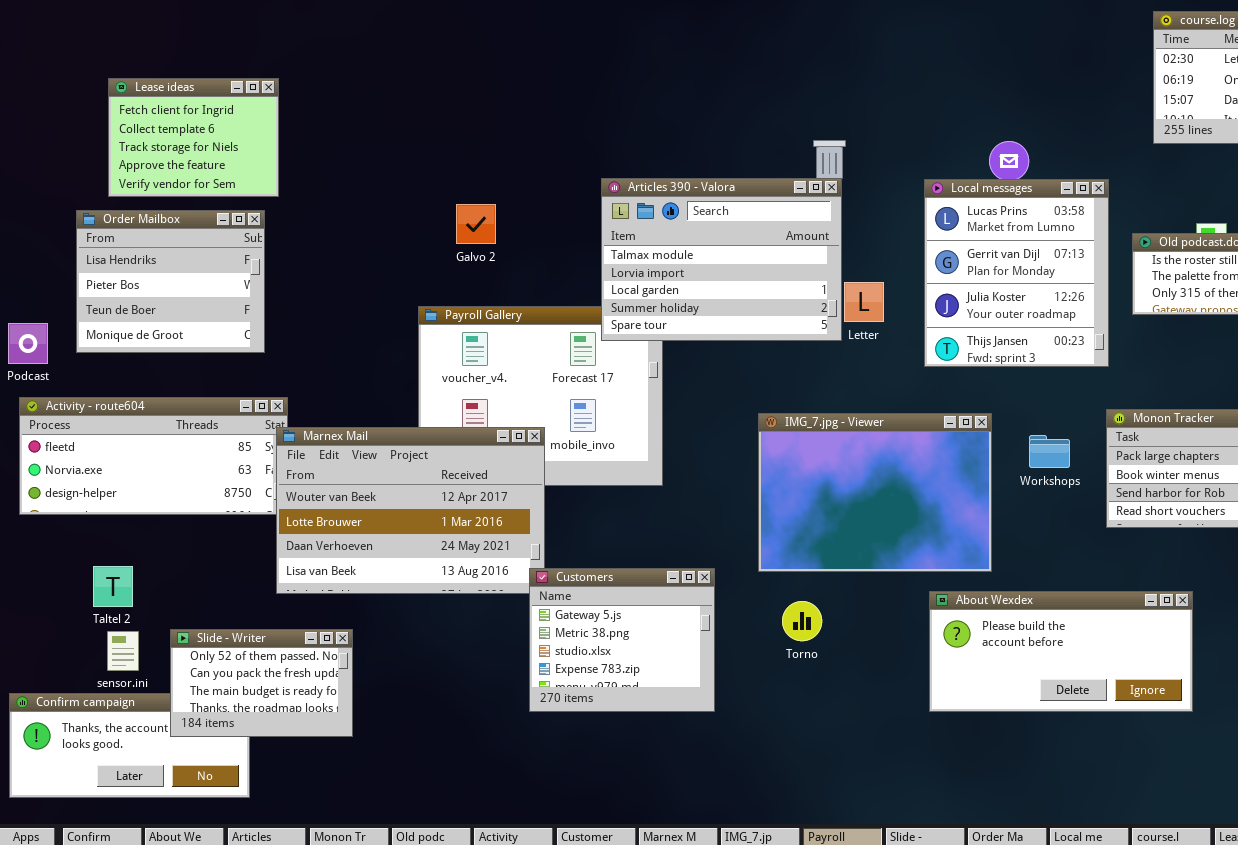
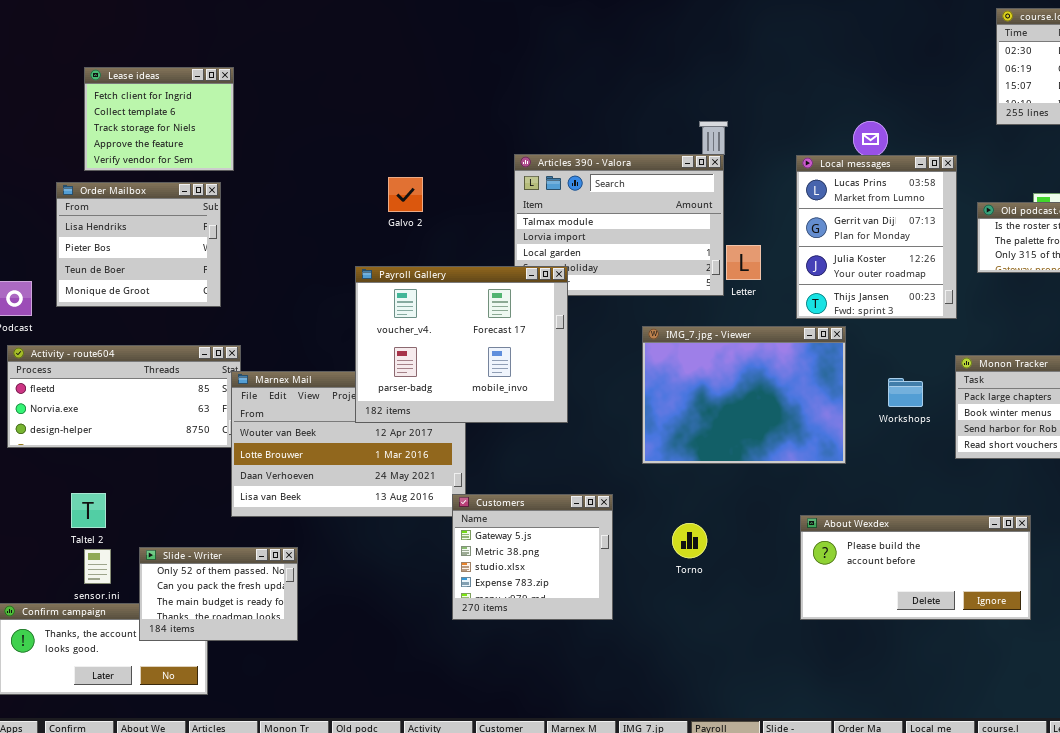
Payroll Gallery: [418,306,663,486] -> [355,266,568,423], raised
IMG_7.jpg - Viewer: [758,413,992,572] -> [642,326,846,464], moved

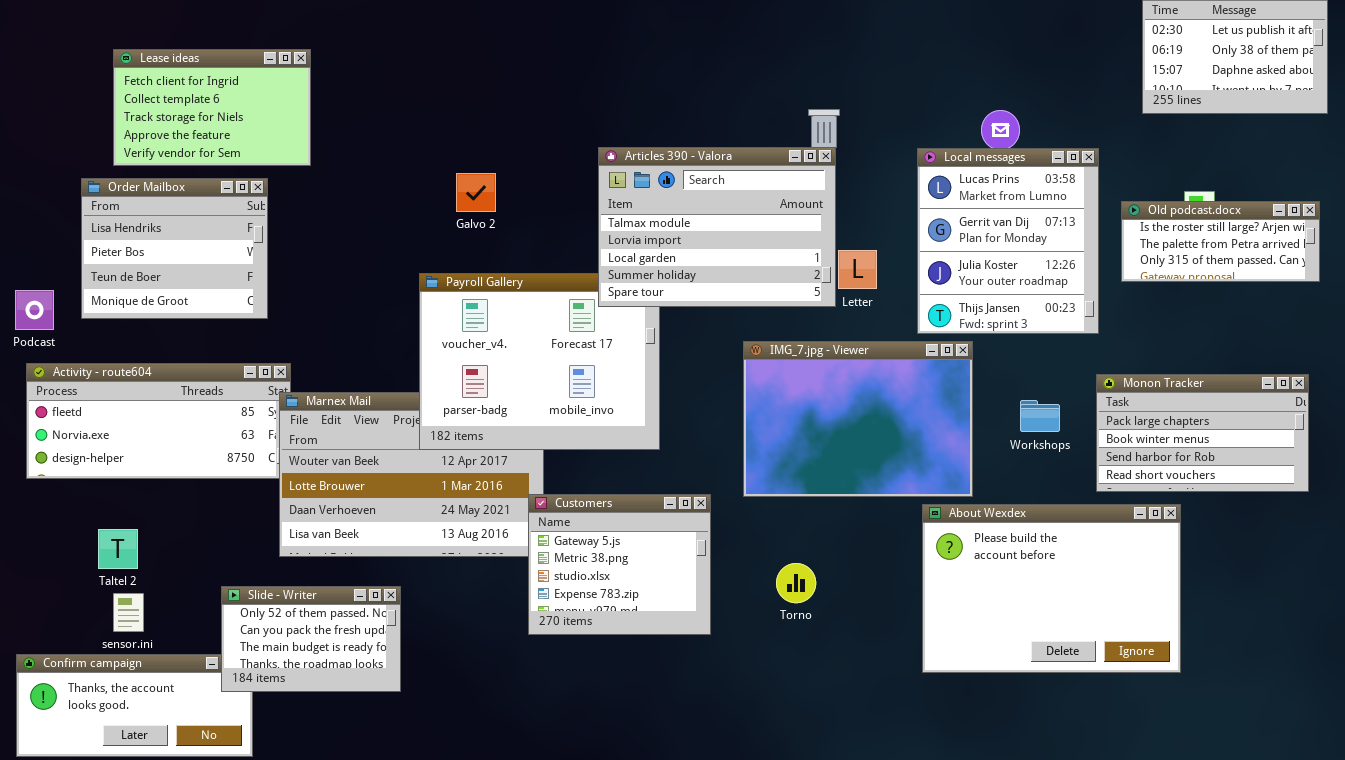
Lease ideas: [84,67,234,171] -> [113,49,311,166], resized
Articles 390 - Valora: [514,154,724,296] -> [598,147,836,307], raised
Customers: [452,494,613,620] -> [528,494,711,635], moved
About Wexdex: [800,515,1031,620] -> [922,504,1181,673], resized
Slide - Writer: [139,547,298,641] -> [221,586,401,692], moved

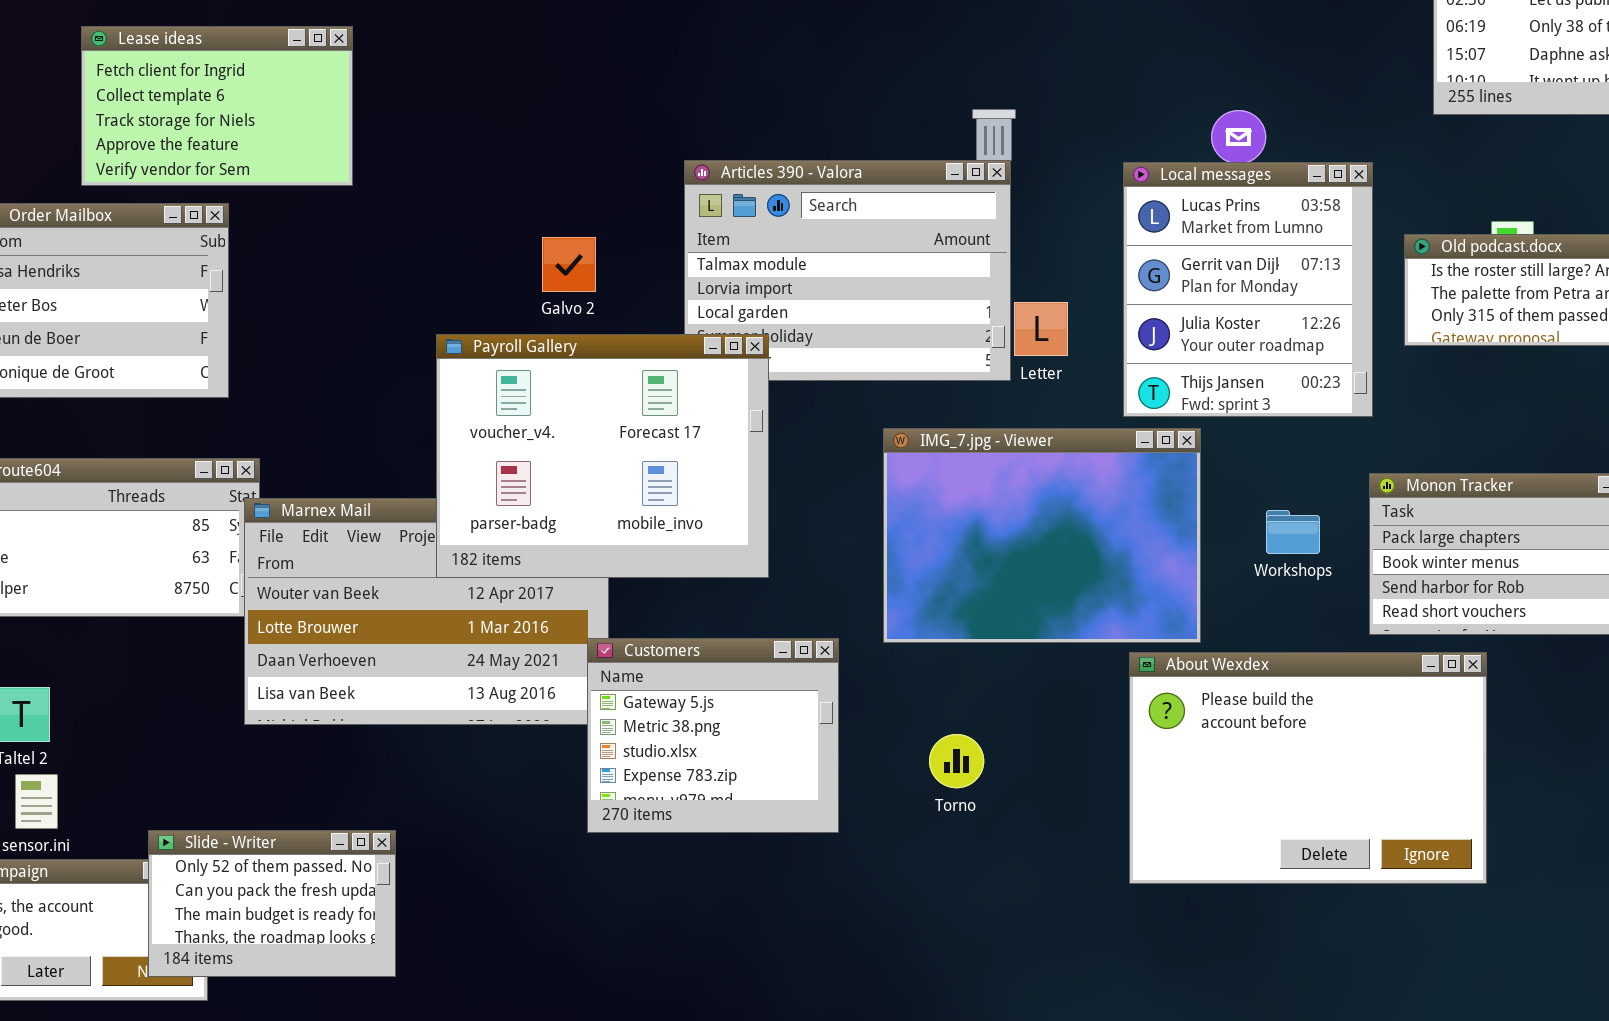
Lease ideas: [113,49,311,166] -> [81,26,353,186], moved
Galvo 2: [456,173,496,212] -> [542,237,596,292], moved
Payroll Gallery: [419,273,660,450] -> [436,334,769,578], raised
Slide - Writer: [221,586,401,692] -> [148,830,396,977], moved

